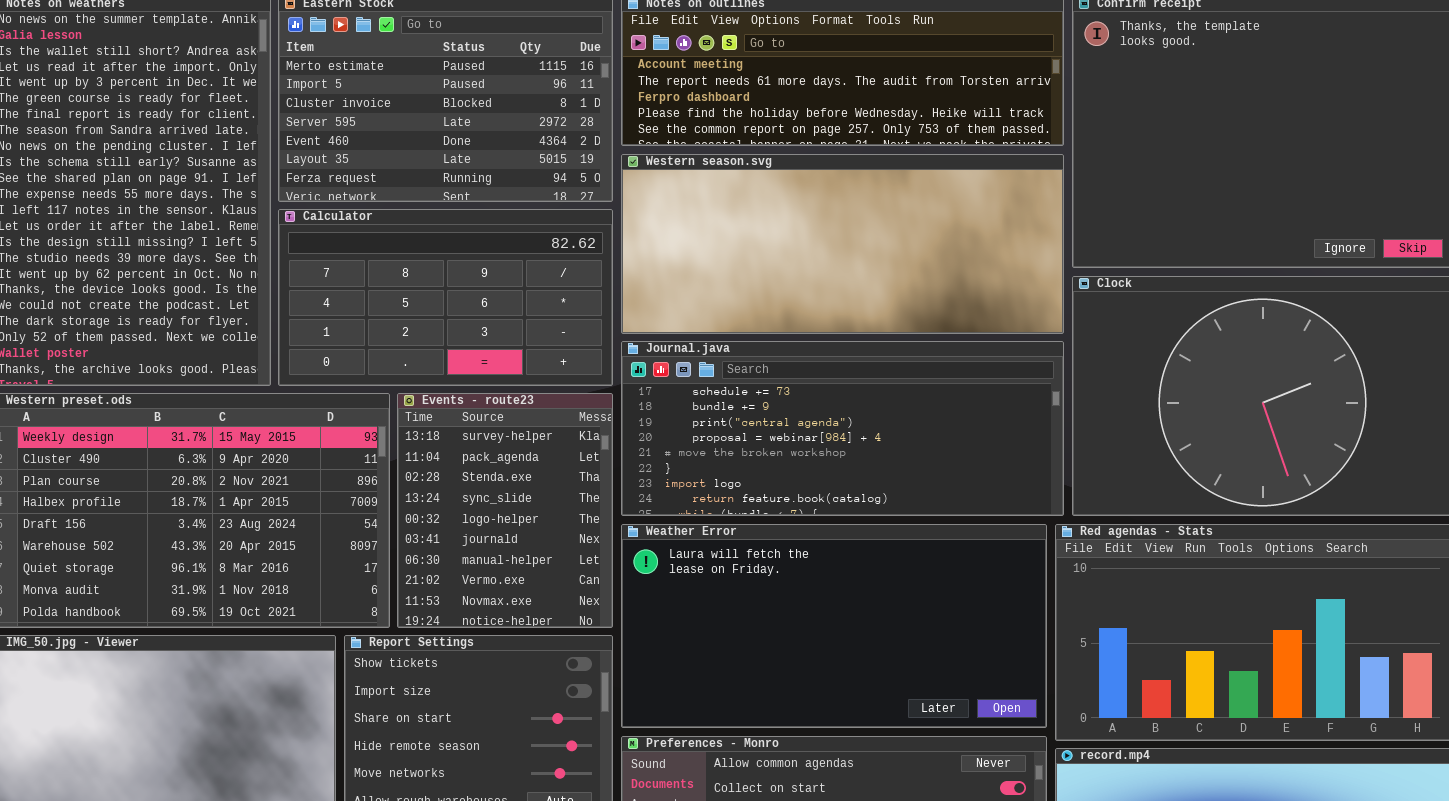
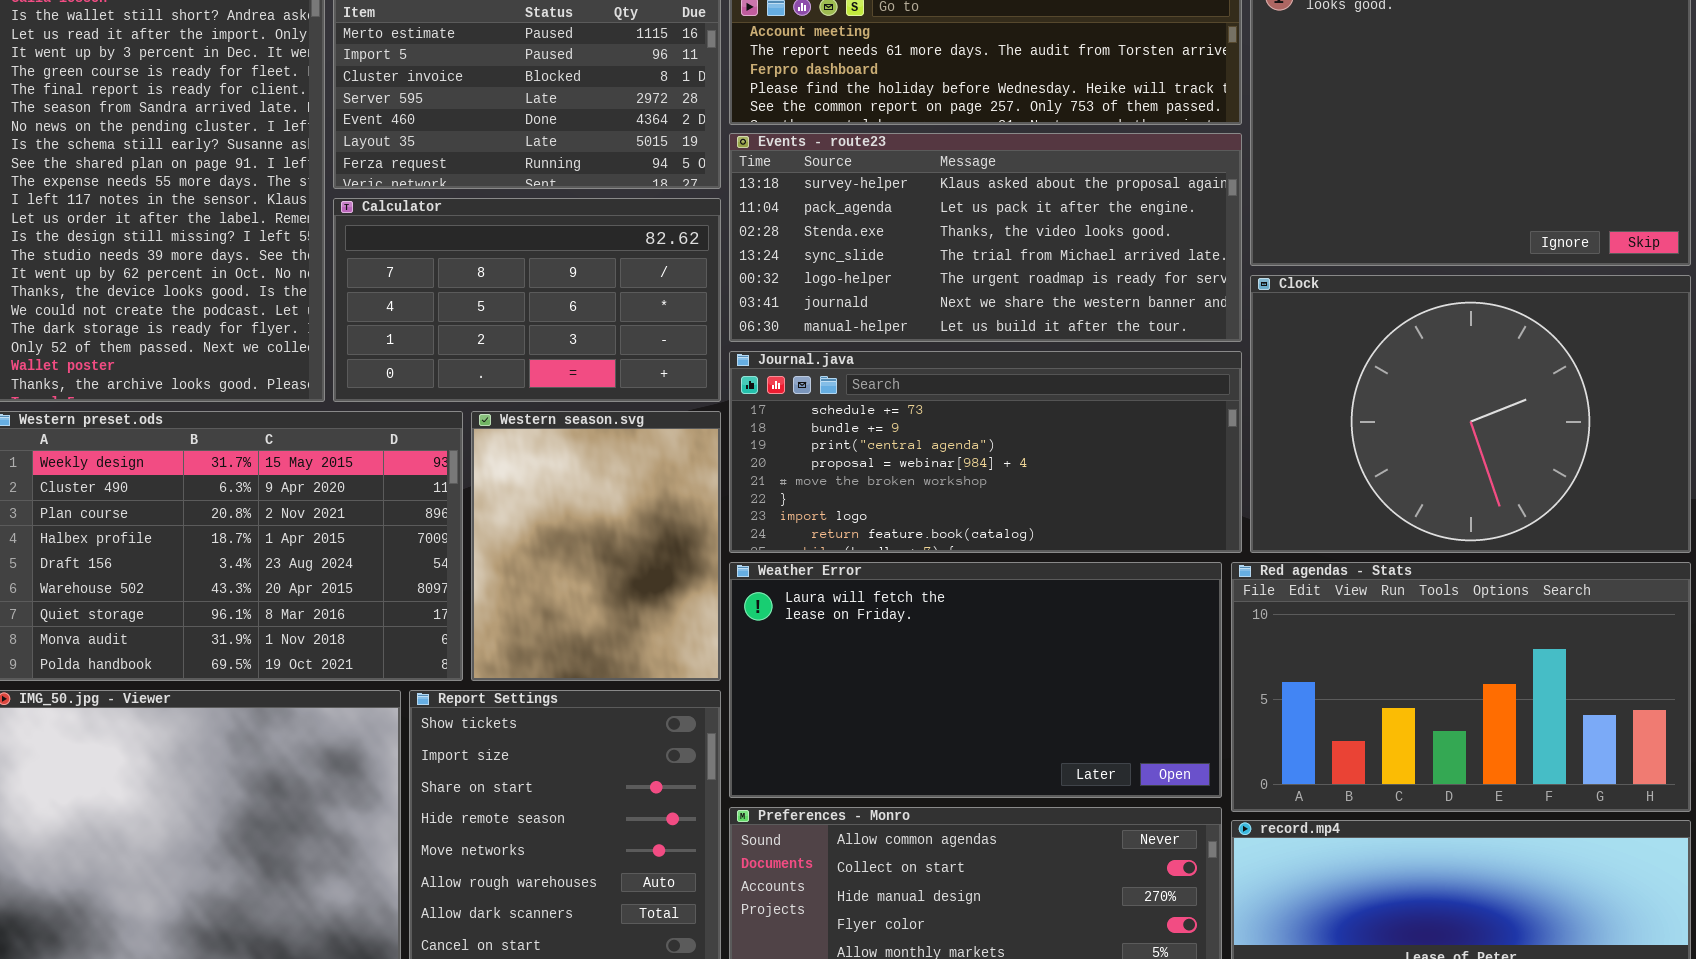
Western season.svg: [621,154,1064,334] -> [471,411,721,681], moved, resized
Events - route23: [397,393,613,628] -> [729,133,1242,342], moved, resized

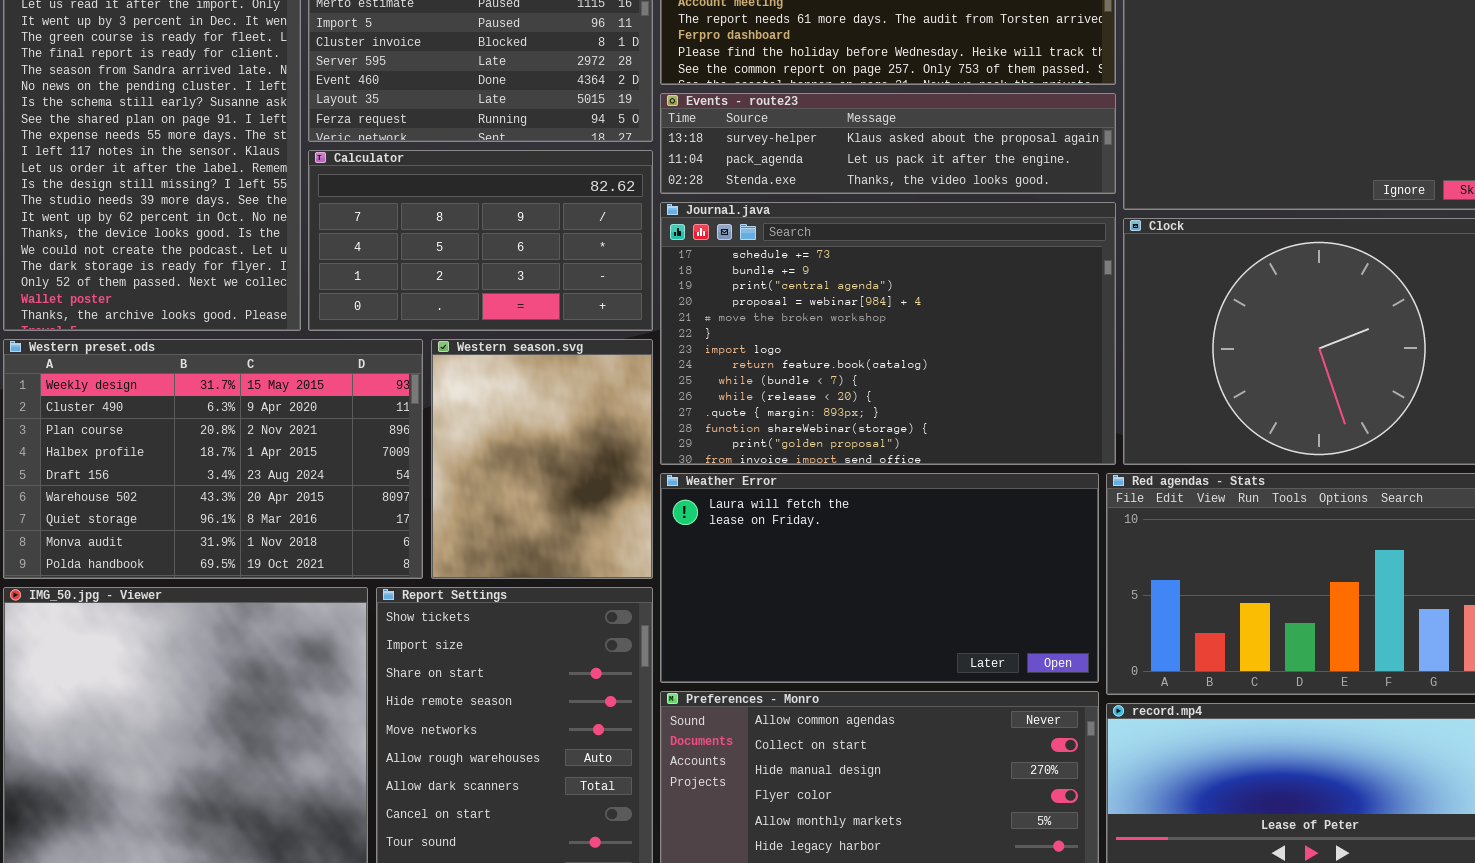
Events - route23: [729,133,1242,342] -> [660,93,1116,194], resized
Journal.java: [729,351,1242,553] -> [660,202,1116,465], resized

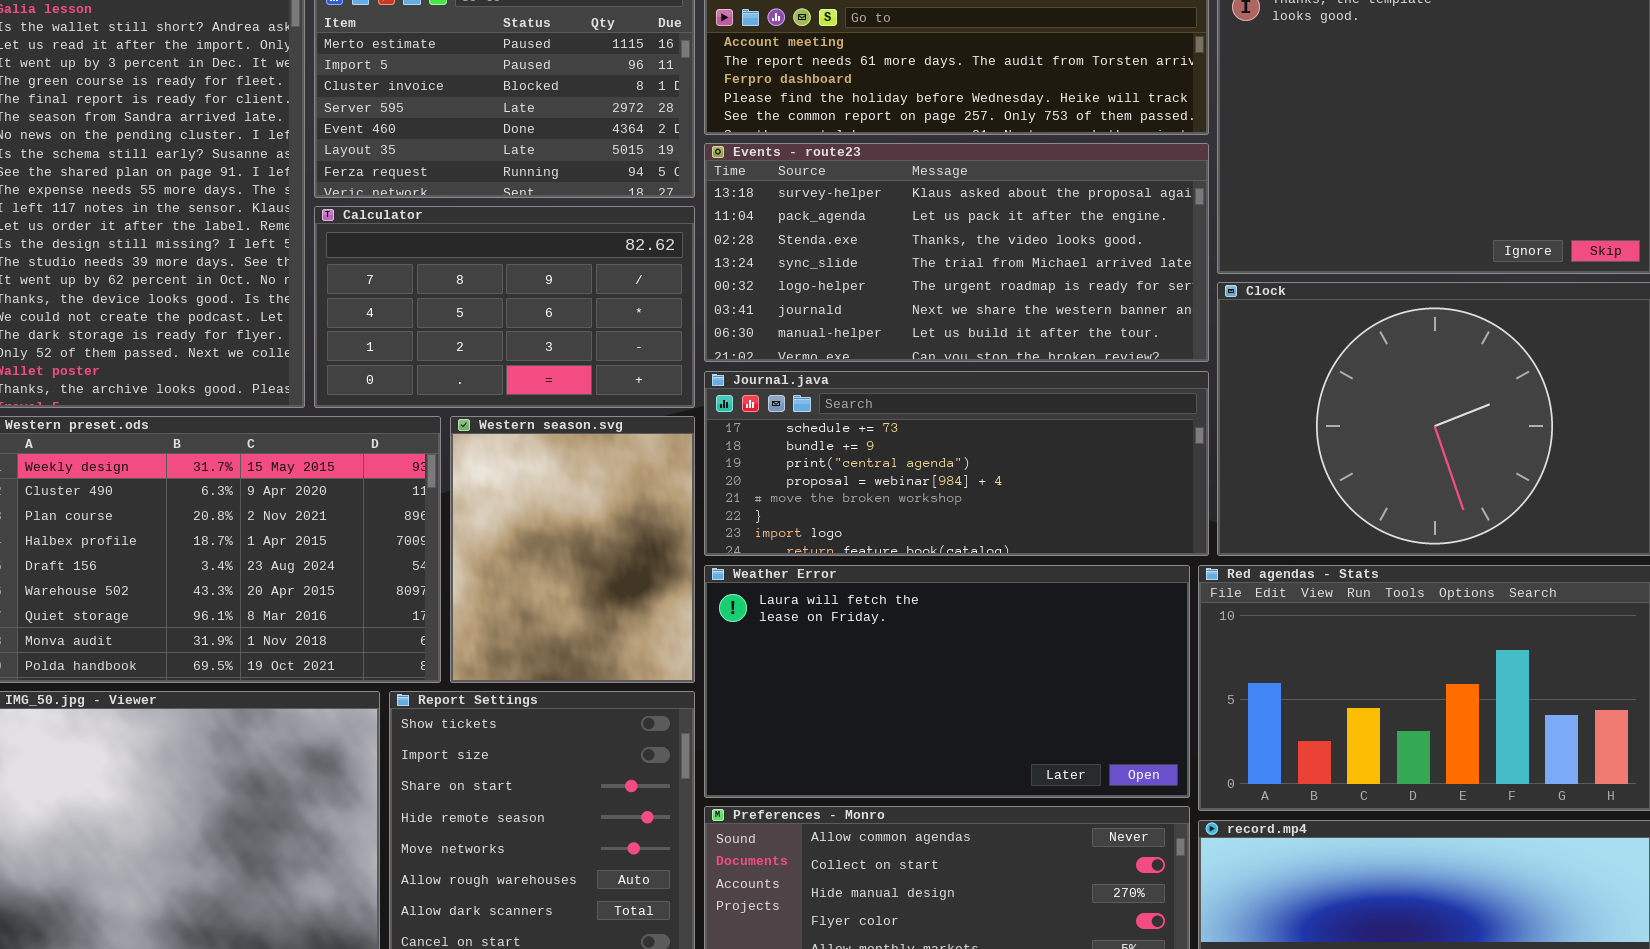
Events - route23: [660,93,1116,194] -> [704,143,1209,362], resized
Journal.java: [660,202,1116,465] -> [704,371,1209,556], resized

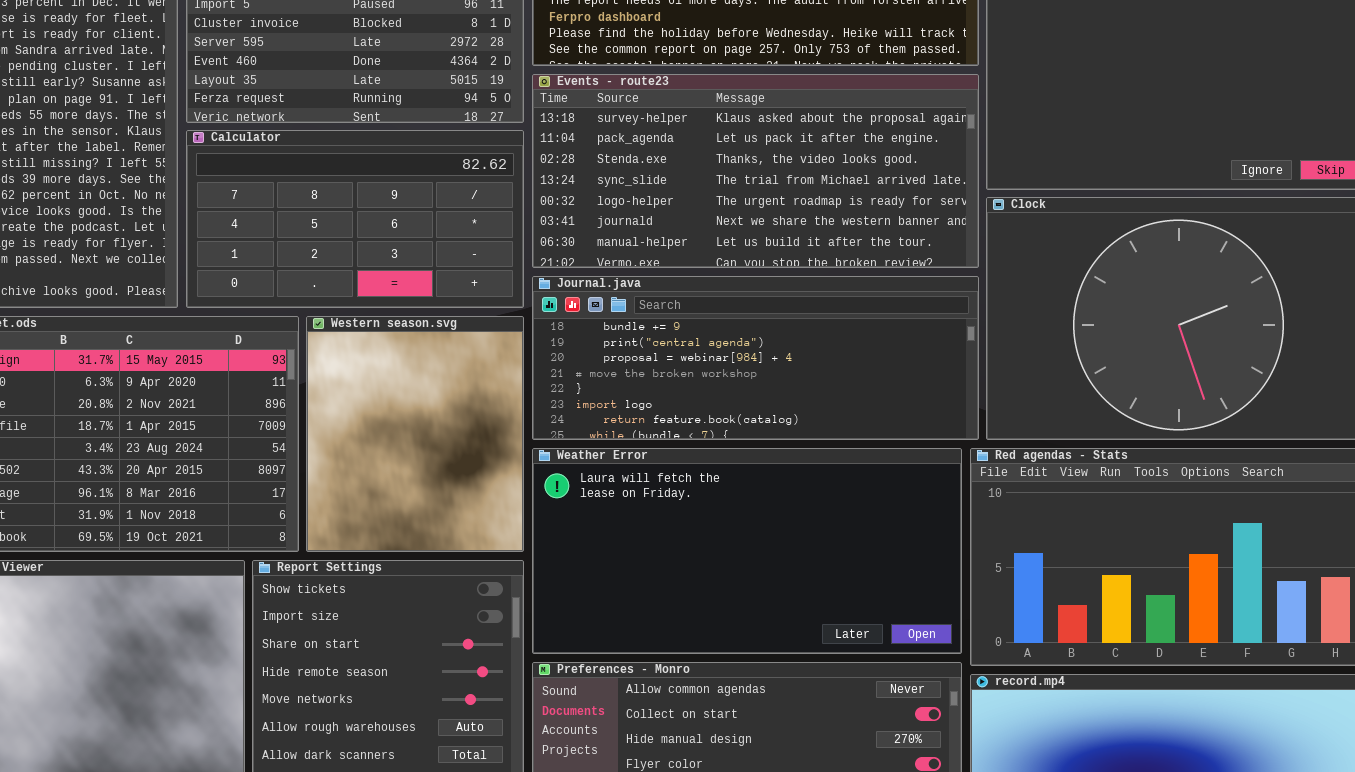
Journal.java: [704,371,1209,556] -> [532,276,979,440], scrolled down 1 row

